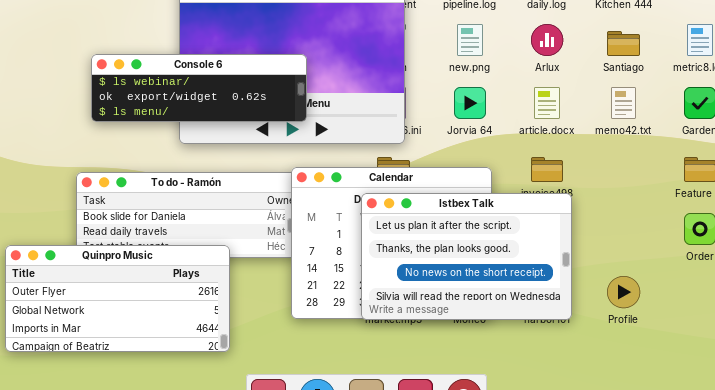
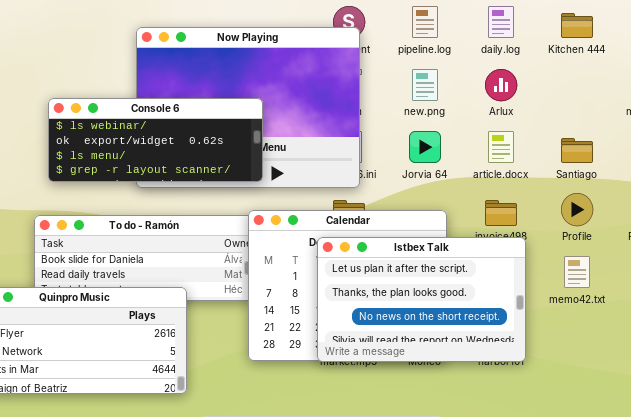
Santiago: [607,31,640,56] -> [561,138,593,163], moved
Console 6: [91,54,307,122] -> [48,98,263,182], resized
memo42.txt: [611,87,636,119] -> [564,256,590,288], moved
Profile: [607,276,640,308] -> [561,193,593,226], moved

